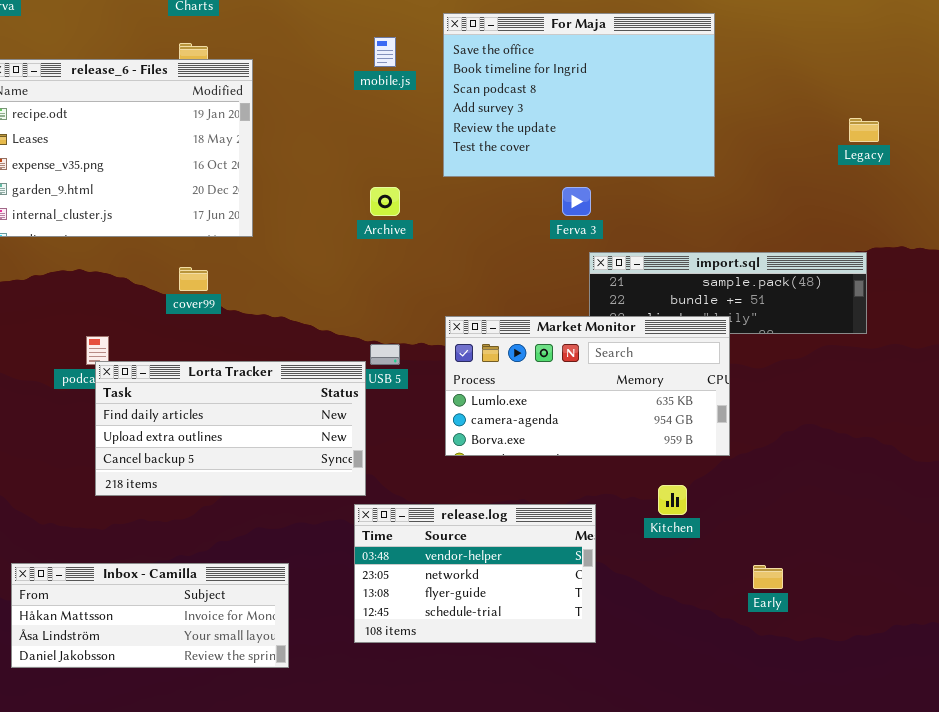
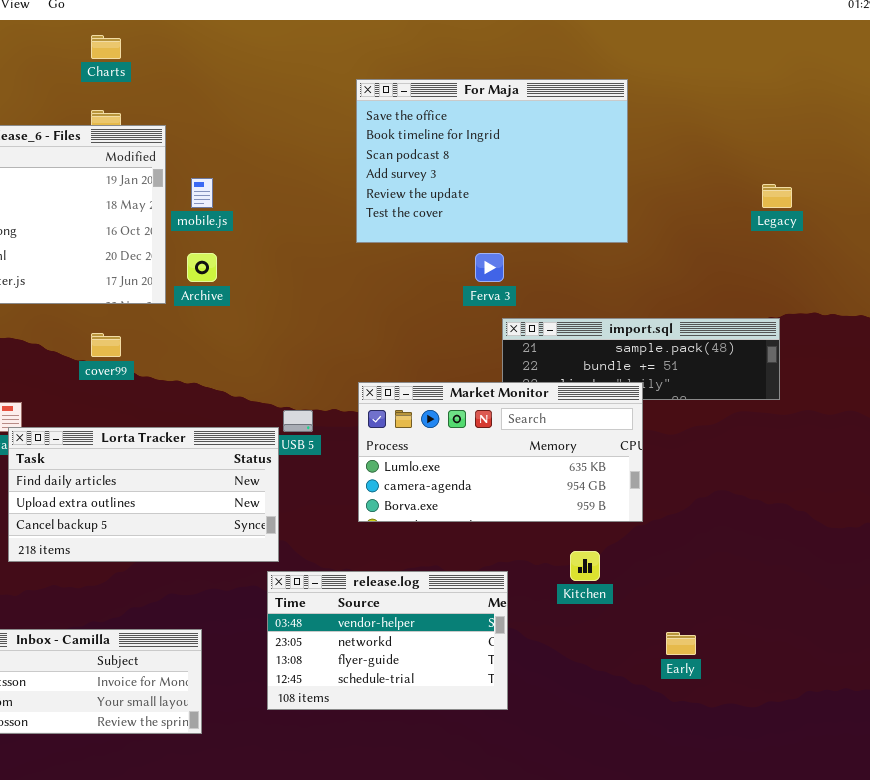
mobile.js: [374,37,396,67] -> [191,178,213,208], moved
Archive: [370,187,400,216] -> [187,253,217,282], moved

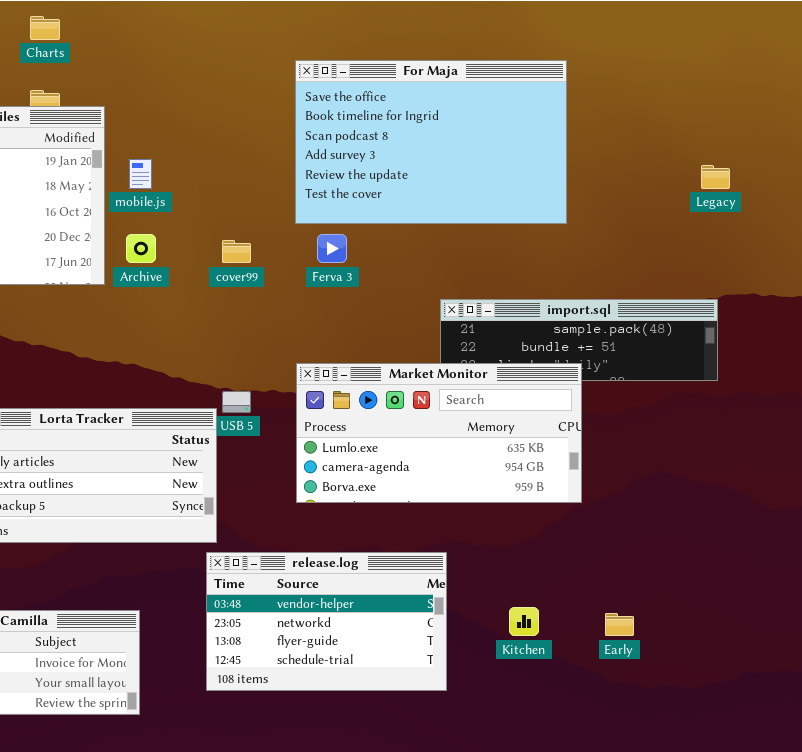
Ferva 3: [475,253,504,282] -> [317,234,347,263], moved
cover99: [91,333,121,357] -> [222,240,251,263], moved
Kitchen: [570,551,600,581] -> [509,607,539,636], moved

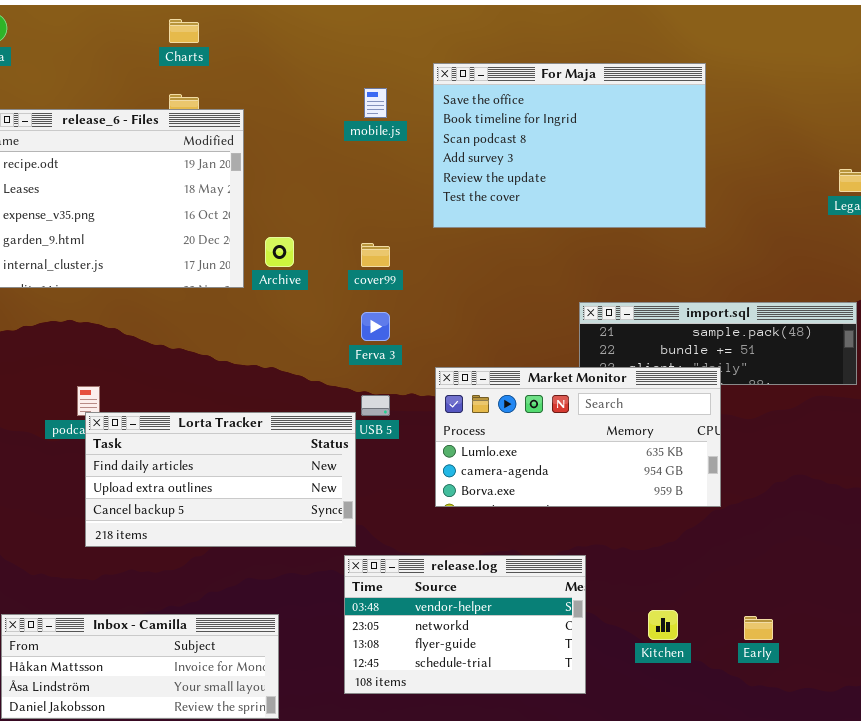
mobile.js: [129,159,152,189] -> [364,88,387,118], moved
Ferva 3: [317,234,347,263] -> [361,312,390,341], moved

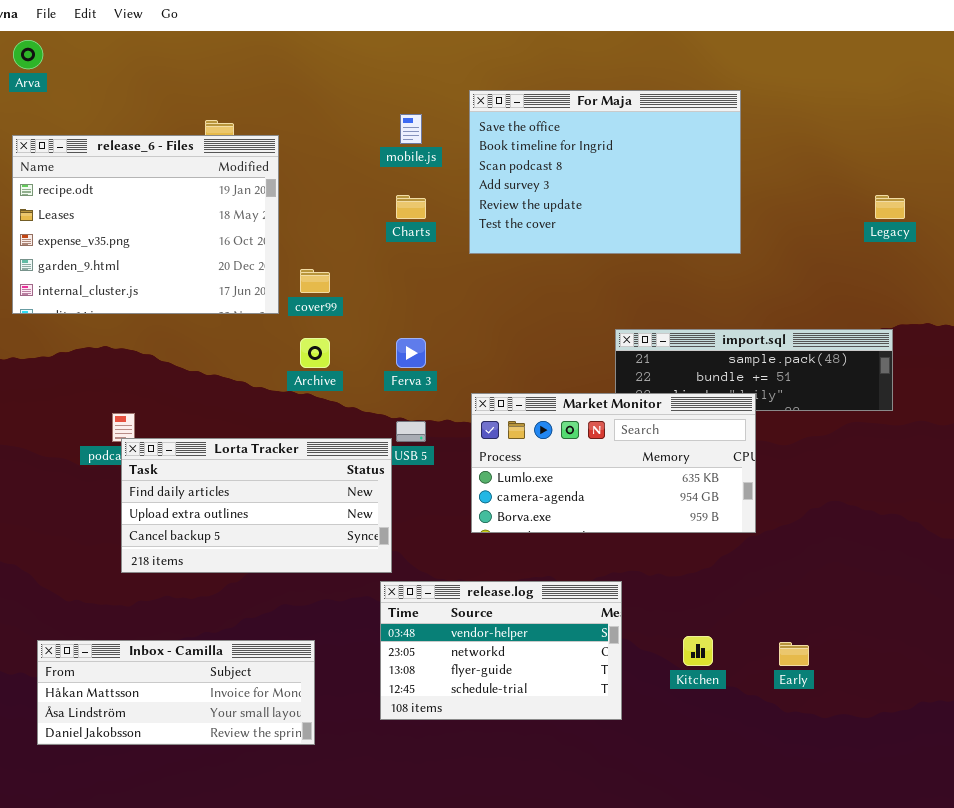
Charts: [169,19,199,43] -> [396,195,426,219], moved
Archive: [265,237,294,267] -> [300,338,330,368], moved
cover99: [361,243,390,267] -> [300,269,330,293], moved

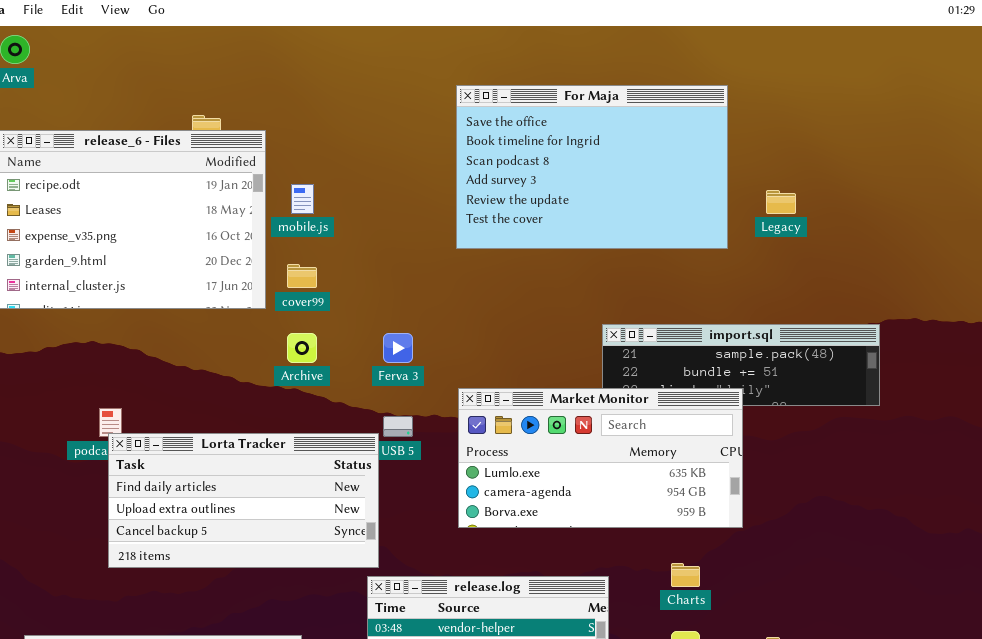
mobile.js: [400,114,422,144] -> [291,184,314,214], moved
Charts: [396,195,426,219] -> [671,563,700,587], moved
Legacy: [875,195,905,219] -> [766,190,796,214], moved

